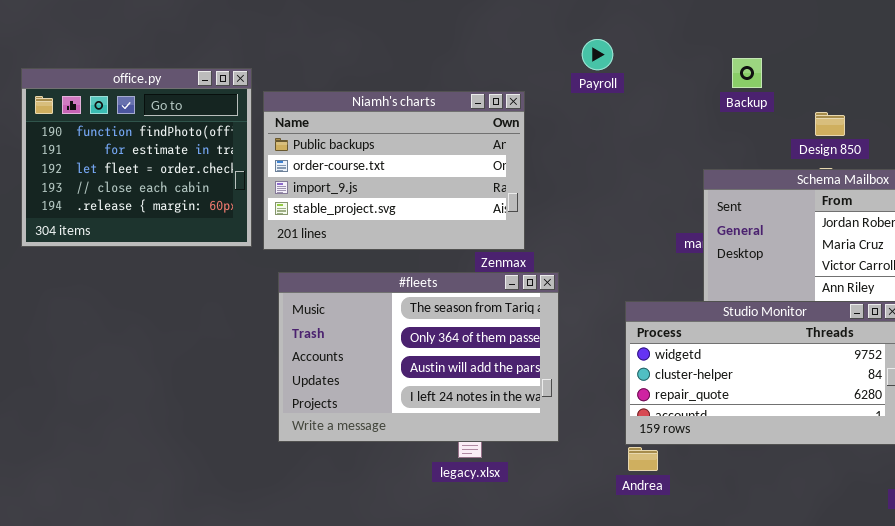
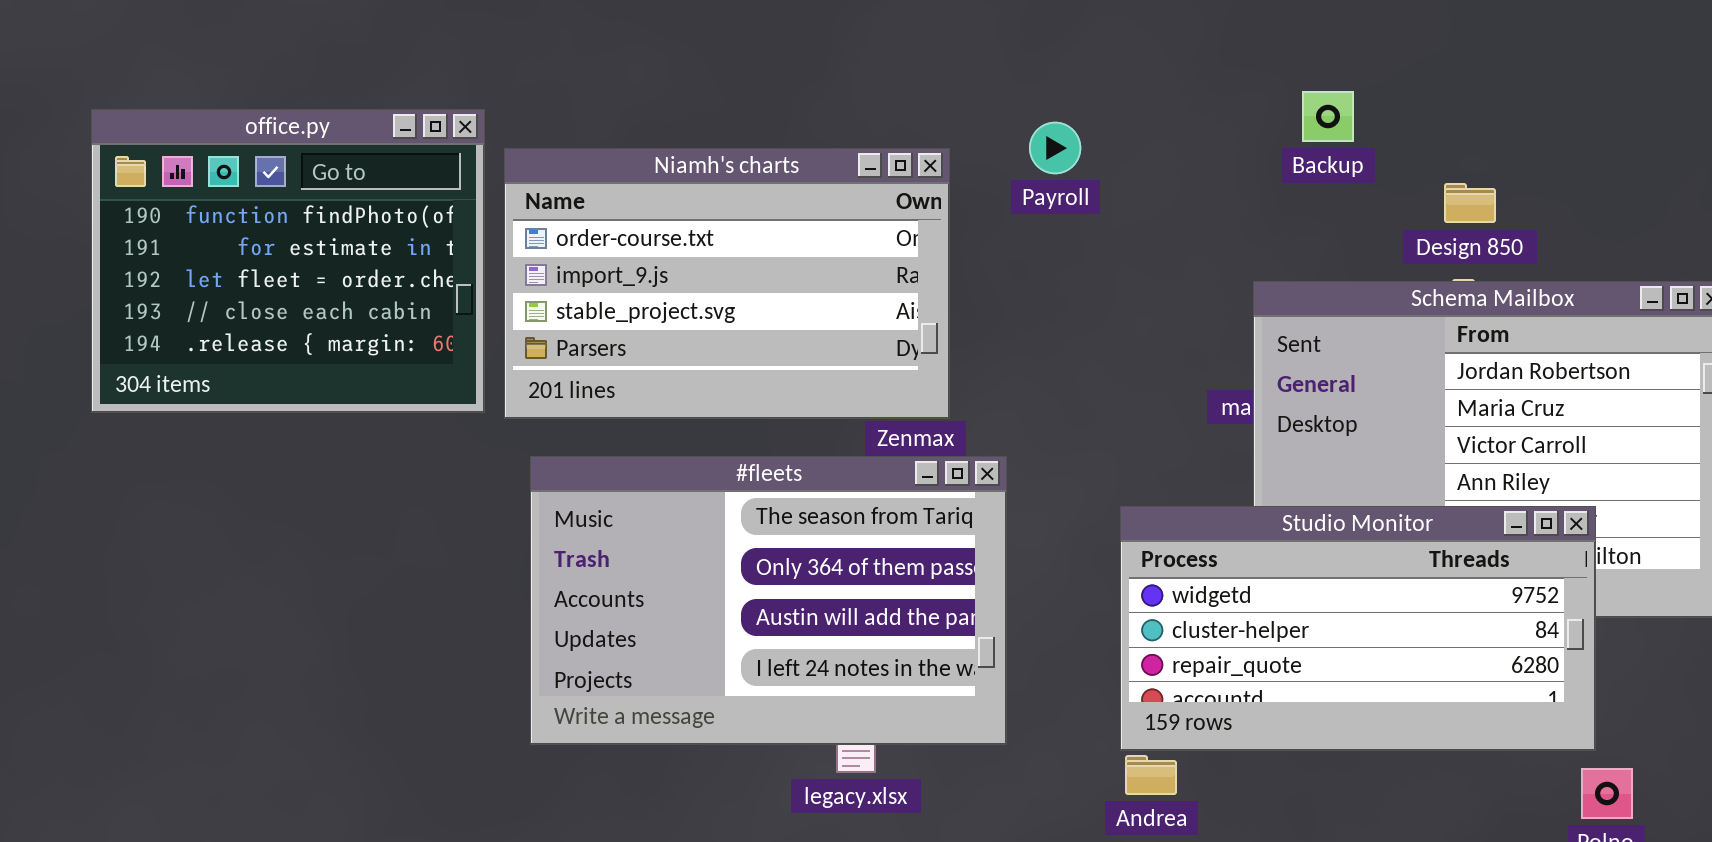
Payroll: [582,39,613,70] -> [1029,122,1081,174], moved
Niamh's charts: [263,91,525,250] -> [504,148,950,419], scrolled down 1 row

